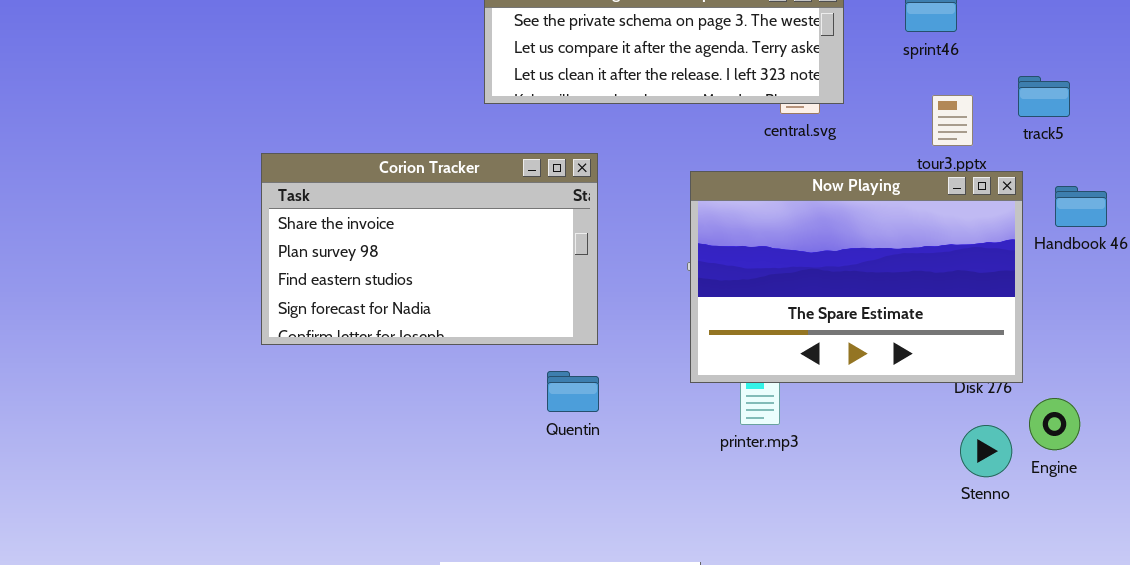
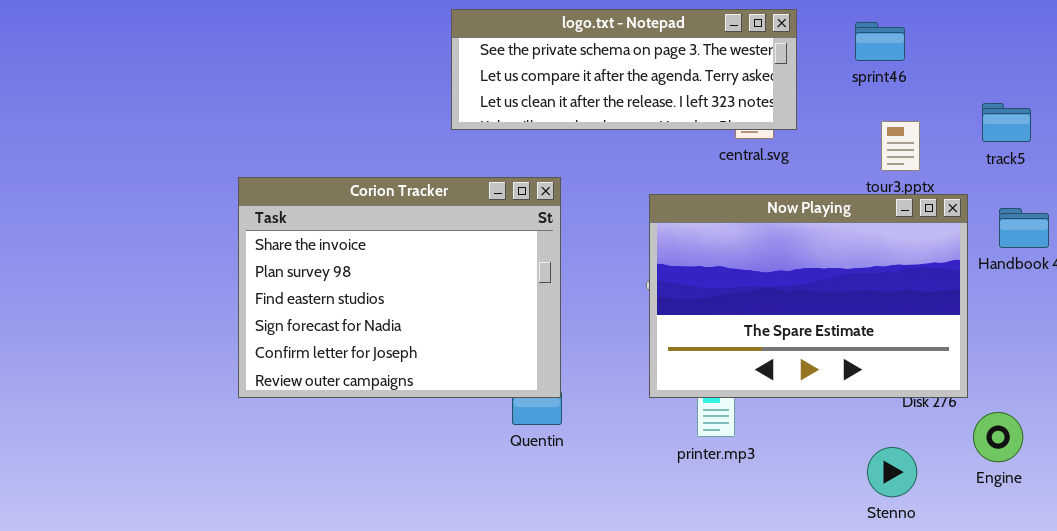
track5: [1018,76,1070,117] -> [982,103,1031,142], moved
Corion Tracker: [261,153,598,345] -> [238,177,561,398], resized
Stenno: [960,425,1012,477] -> [867,447,917,497], moved

